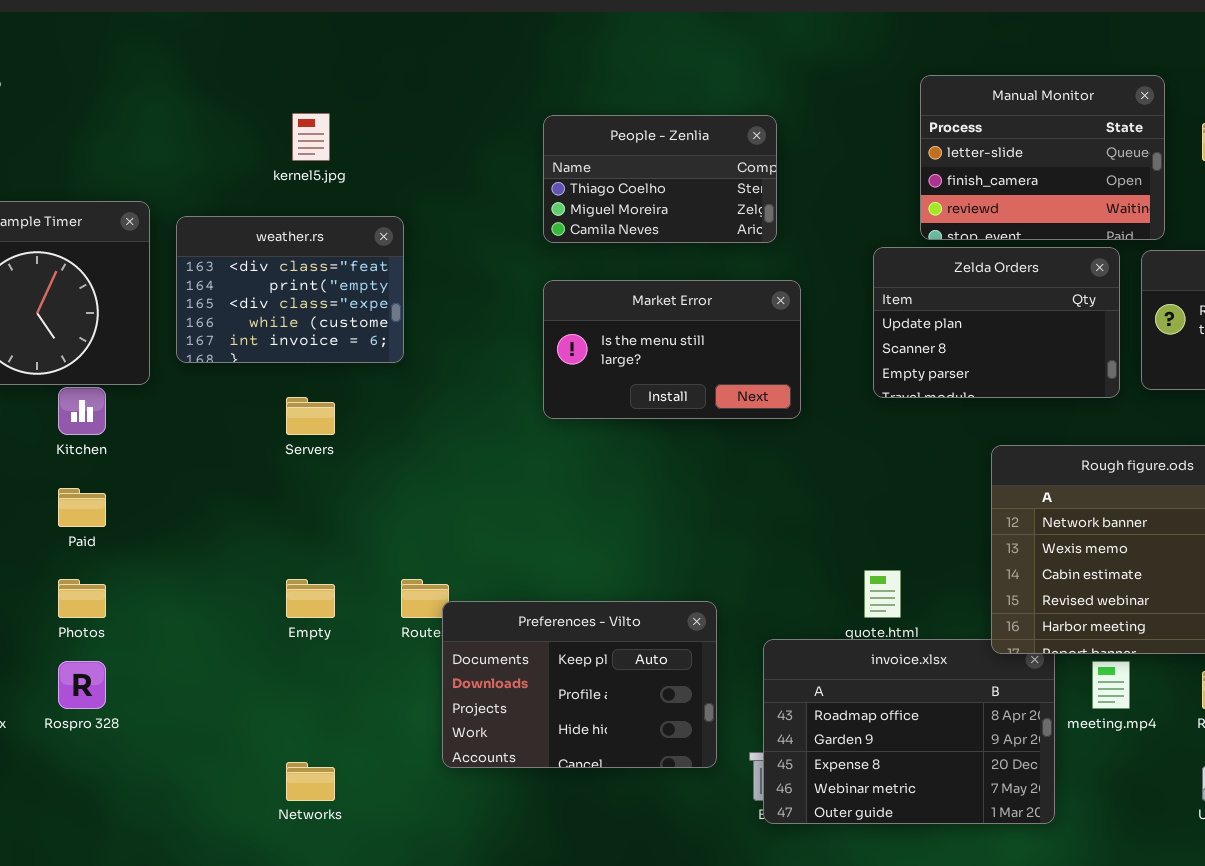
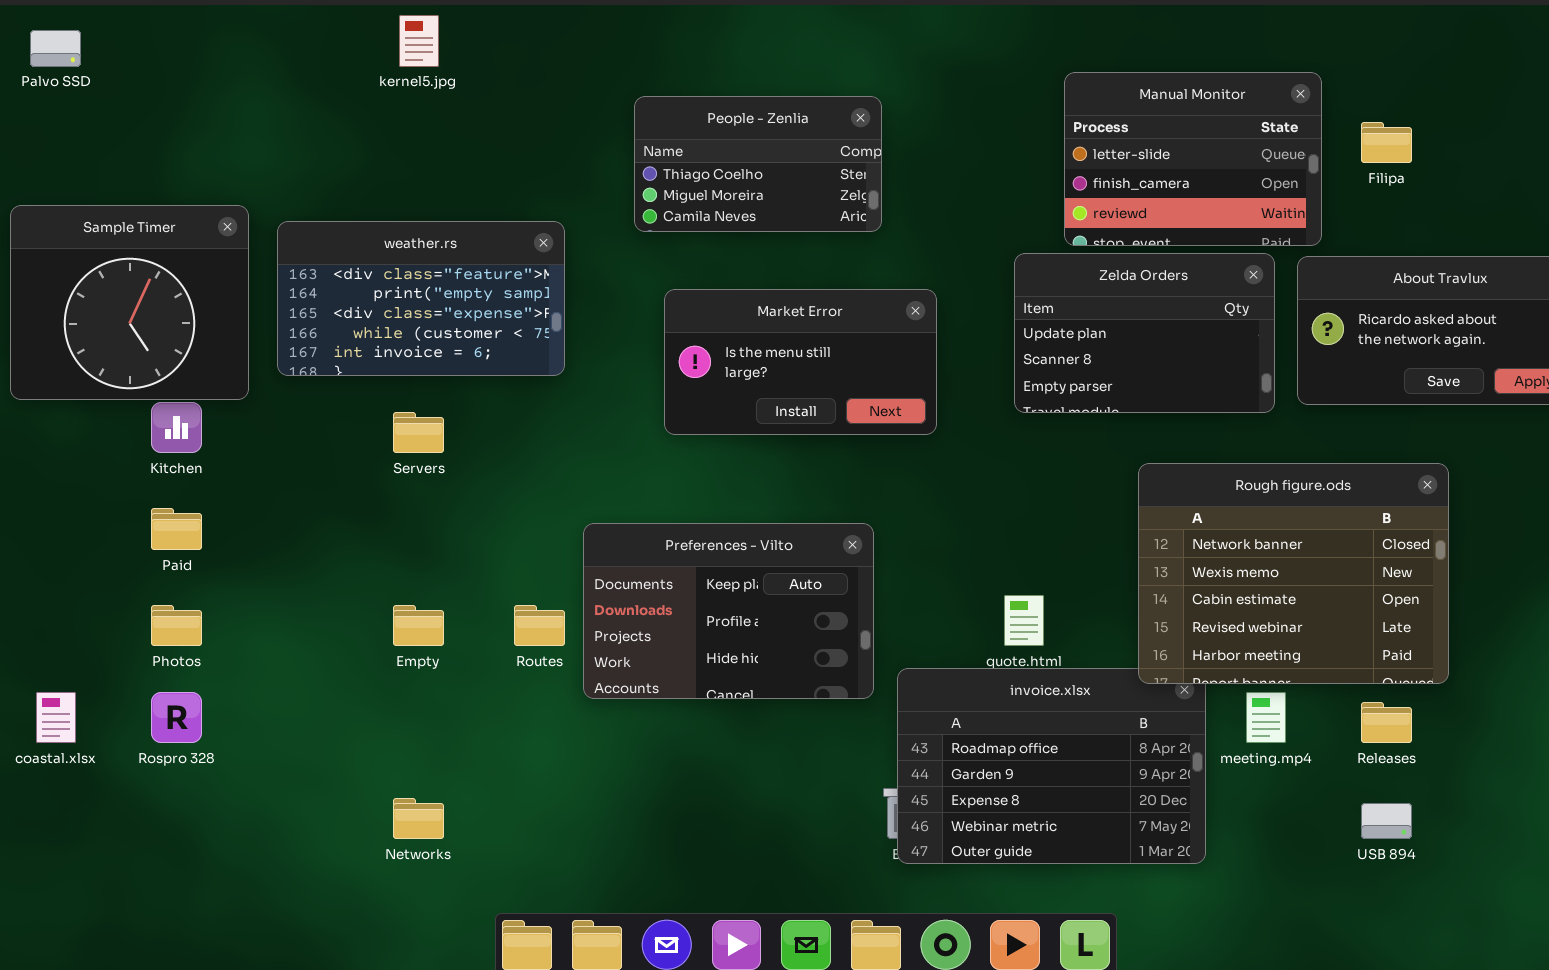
kernel5.jpg: [292,113,330,161] -> [399,15,439,67], moved
People - Zenlia: [543,115,777,243] -> [634,96,882,232], moved
weather.rs: [176,216,404,363] -> [277,221,565,376], resized
Preferences - Vilto: [442,601,717,768] -> [583,523,874,699], moved

